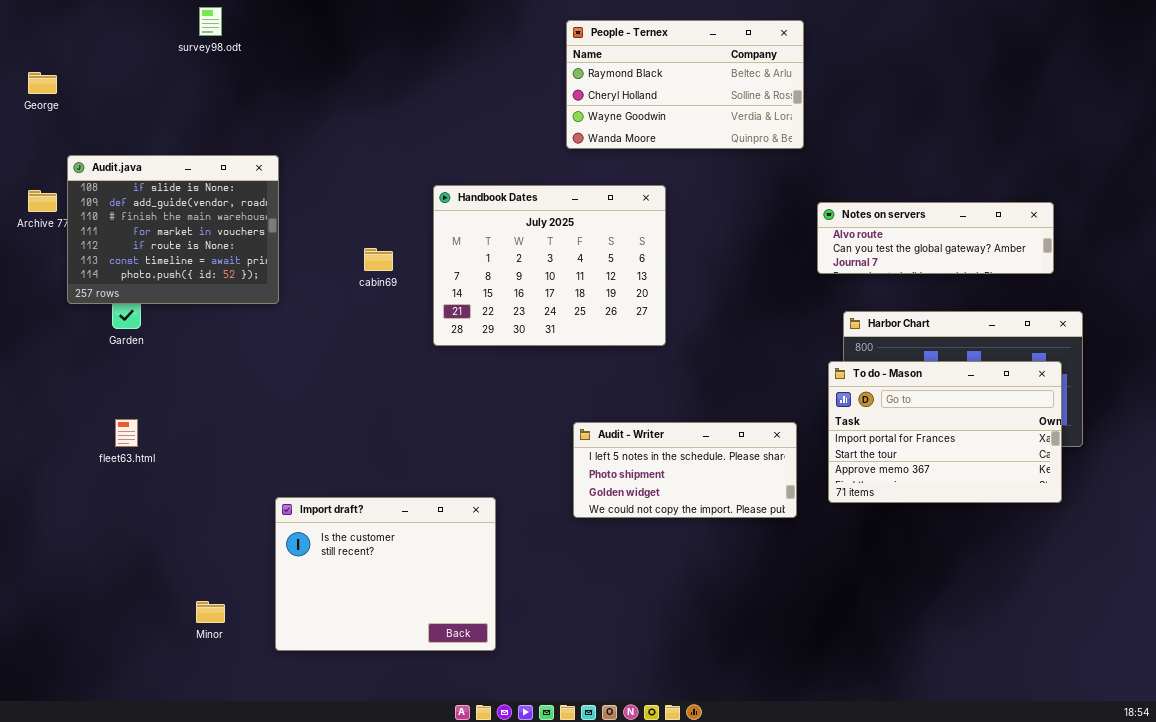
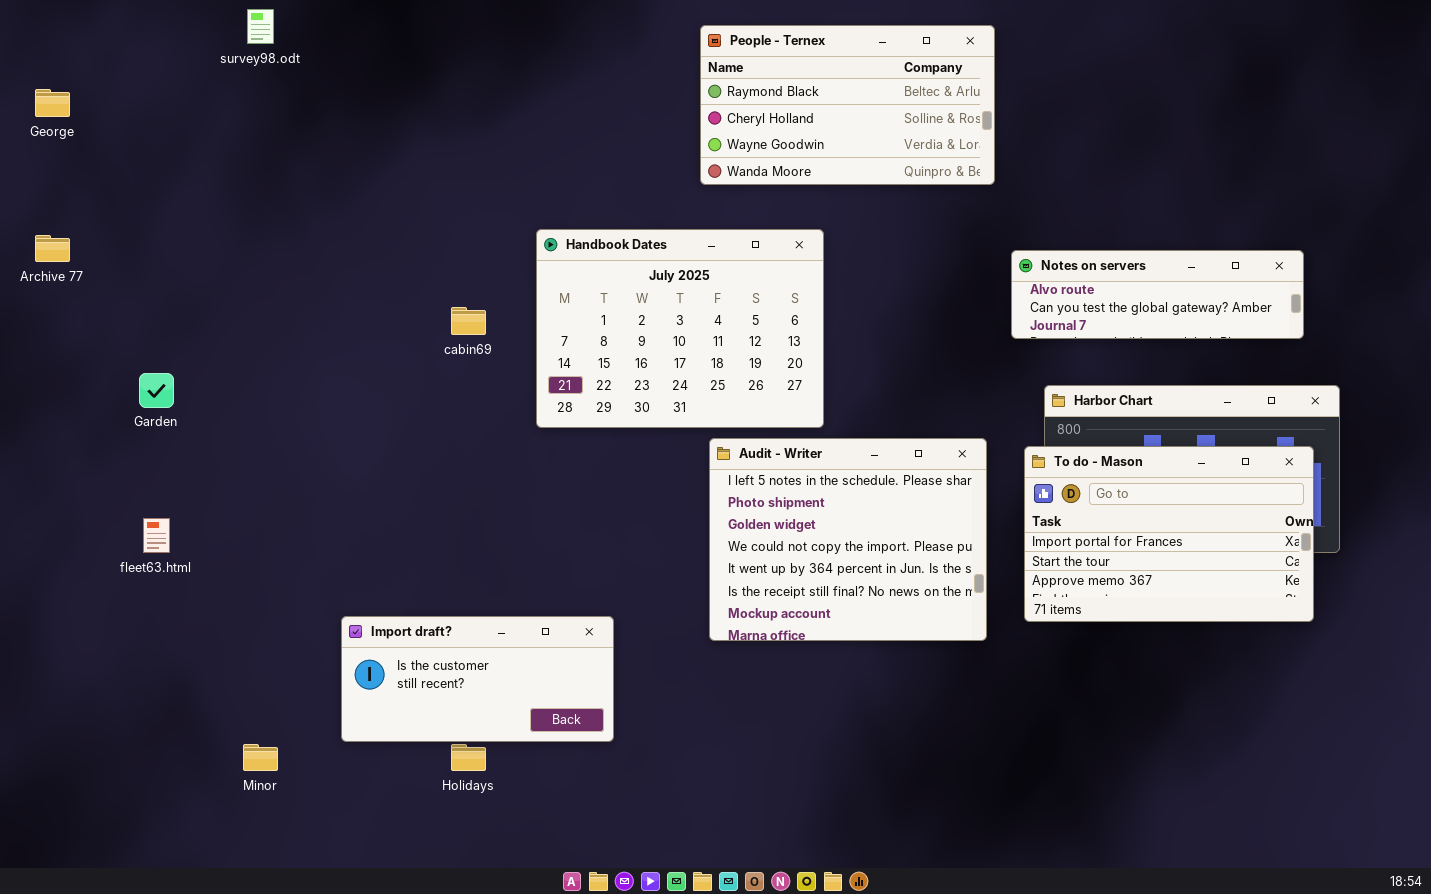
Audit.java: [67,155,279,304] -> none, closed
Audit - Writer: [573,422,797,518] -> [709,438,987,641], resized
Import draft?: [275,497,496,651] -> [341,616,614,742], resized

